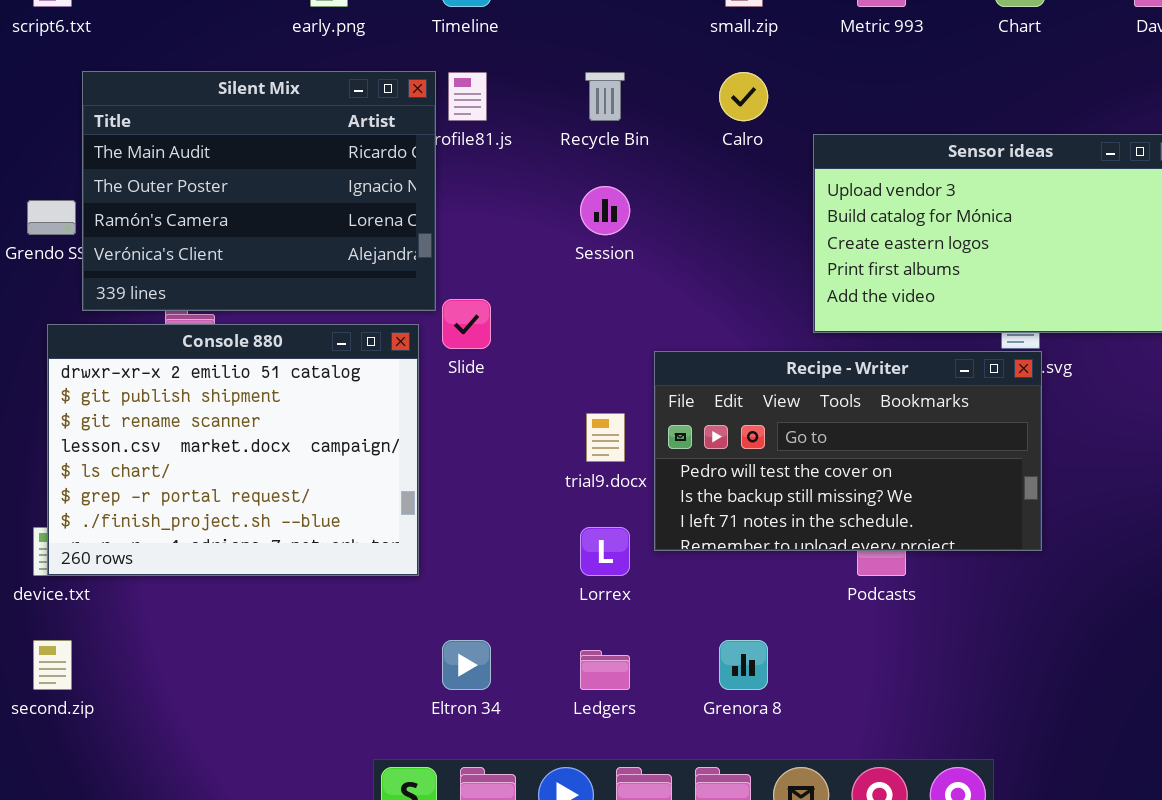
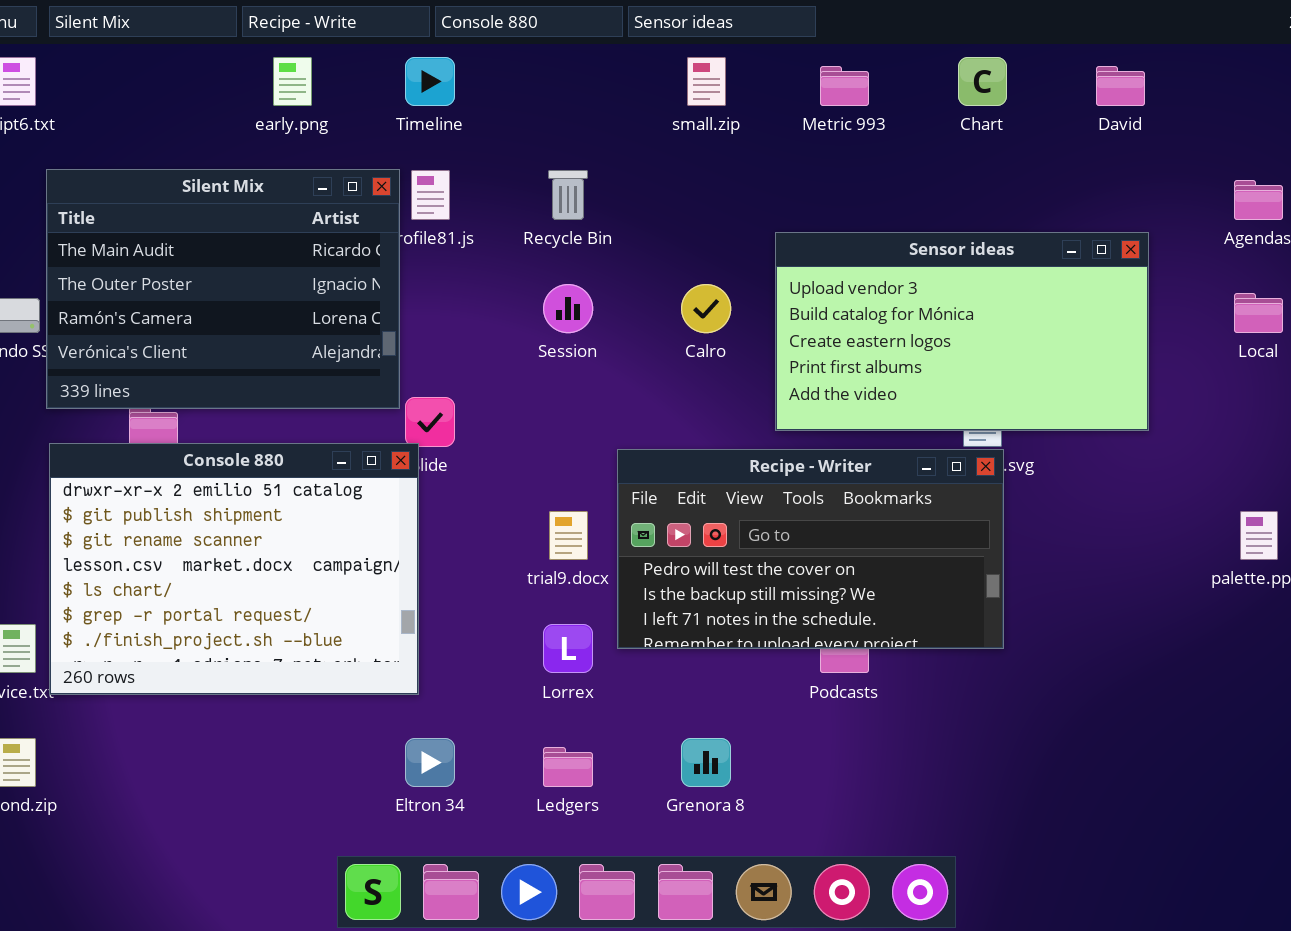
Calro: [719,72,768,121] -> [681,284,731,333], moved
Console 880: [47,324,419,576] -> [49,443,419,695], moved

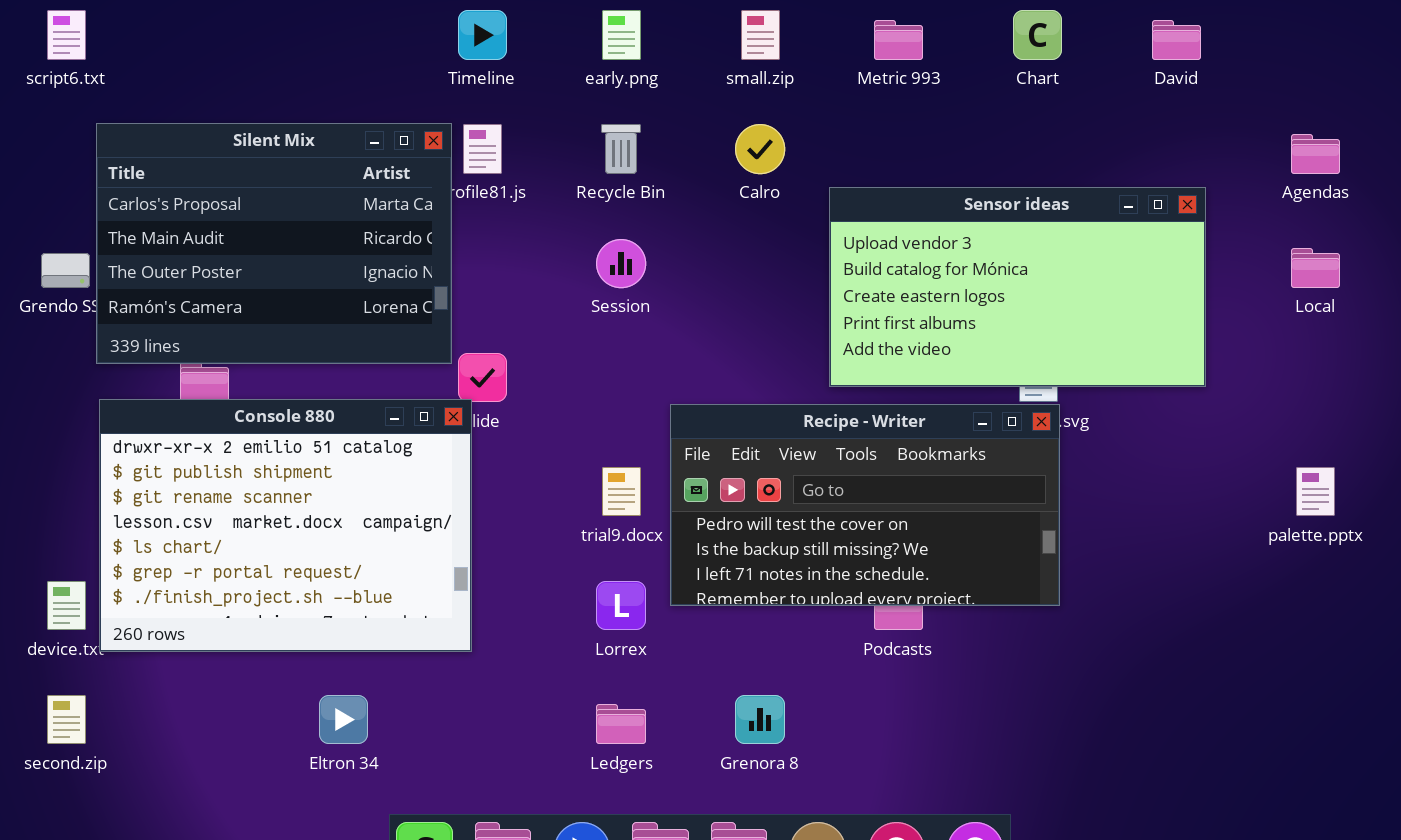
early.png: [273,57,312,106] -> [602,10,641,60], moved
Silent Mix: [46,169,400,409] -> [96,123,452,364], scrolled up 1 row
Calro: [681,284,731,333] -> [735,124,785,174], moved
Eltron 34: [405,738,455,787] -> [319,695,368,744], moved

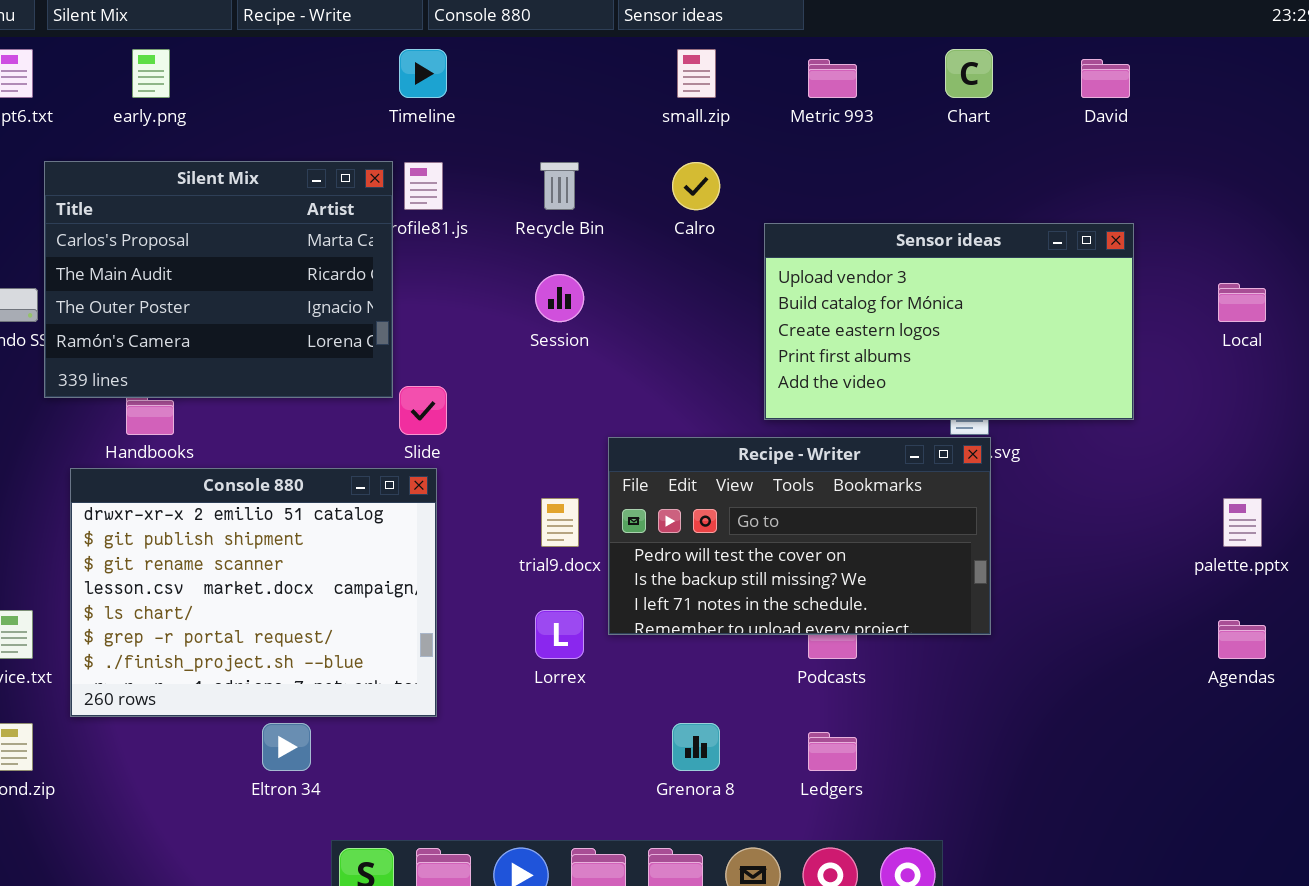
early.png: [602,10,641,60] -> [132,49,170,98], moved
Agendas: [1291,134,1340,174] -> [1218,620,1266,659], moved
Console 880: [99,399,472,652] -> [70,468,437,717], moved
Ledgers: [596,704,646,744] -> [808,732,857,771], moved

